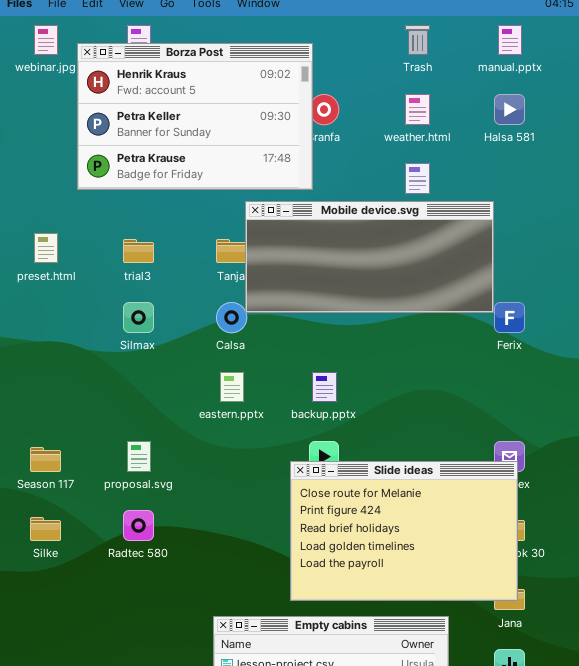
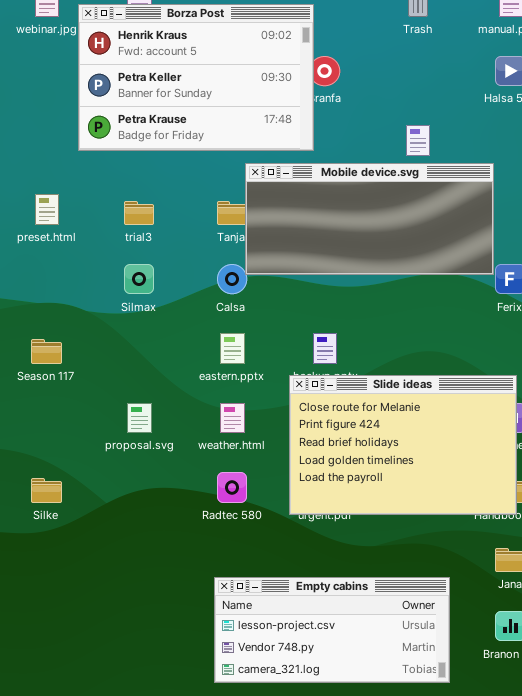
weather.html: [405,94,430,125] -> [220,403,245,433], moved
Season 117: [30,447,61,472] -> [31,339,62,364], moved
Slide ideas: [290,461,518,601] -> [289,375,517,515], moved
Radtec 580: [123,510,154,541] -> [217,472,247,503], moved

